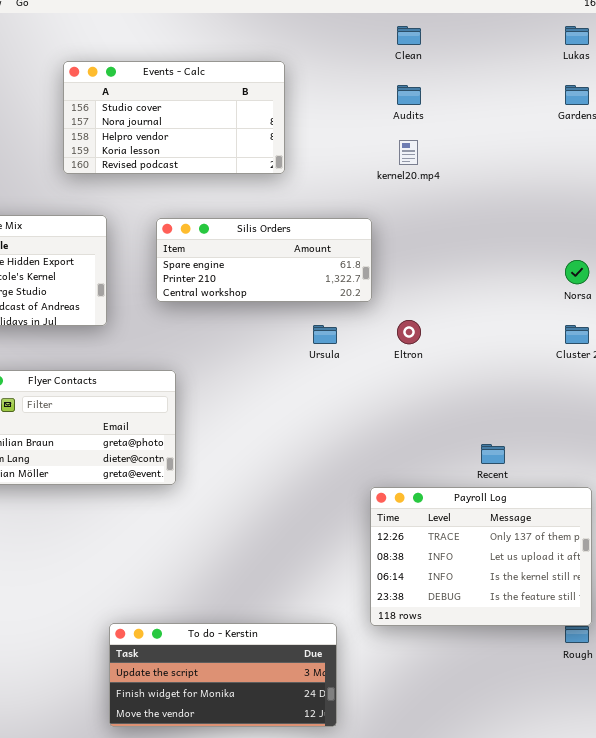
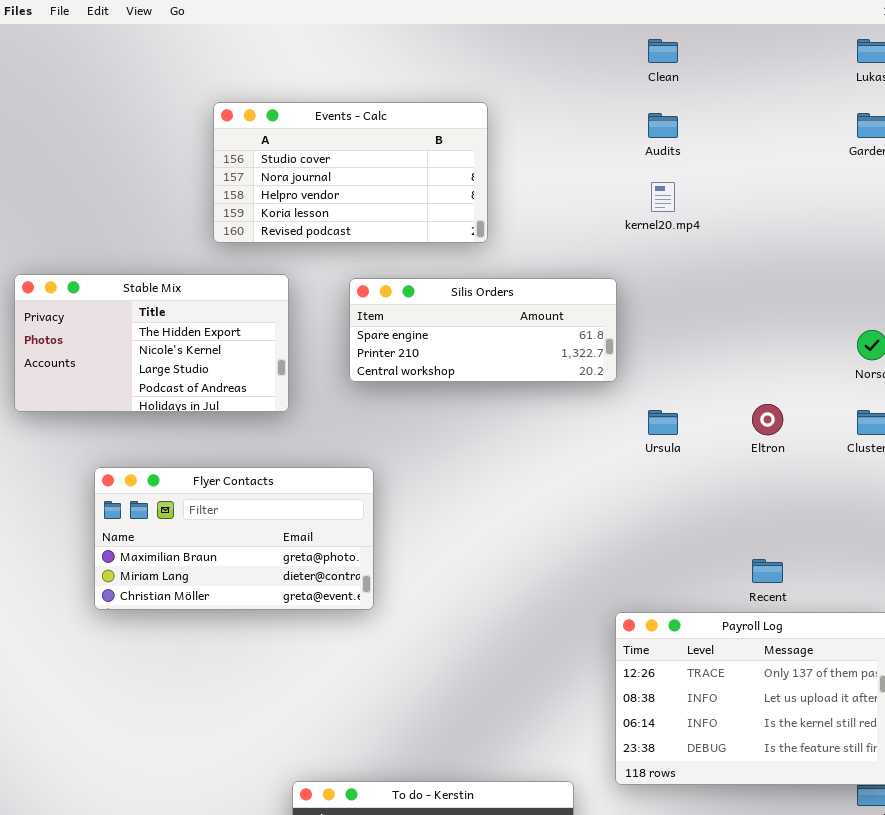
Events - Calc: [63,61,285,174] -> [213,102,488,243], moved
Eltron: [397,320,421,344] -> [752,404,783,435], moved
Ursula: [313,325,337,344] -> [648,410,678,435], moved

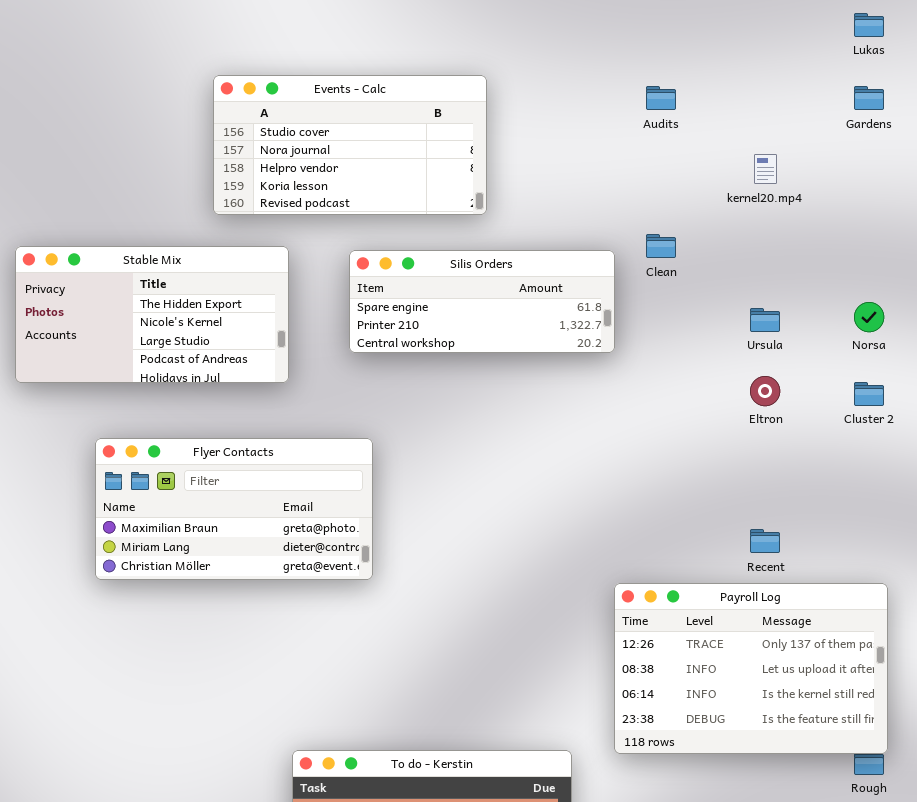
Clean: [648,39,678,63] -> [646,234,676,258], moved
kernel20.mp4: [651,182,675,212] -> [754,154,777,184], moved
Ursula: [648,410,678,435] -> [750,308,780,332], moved

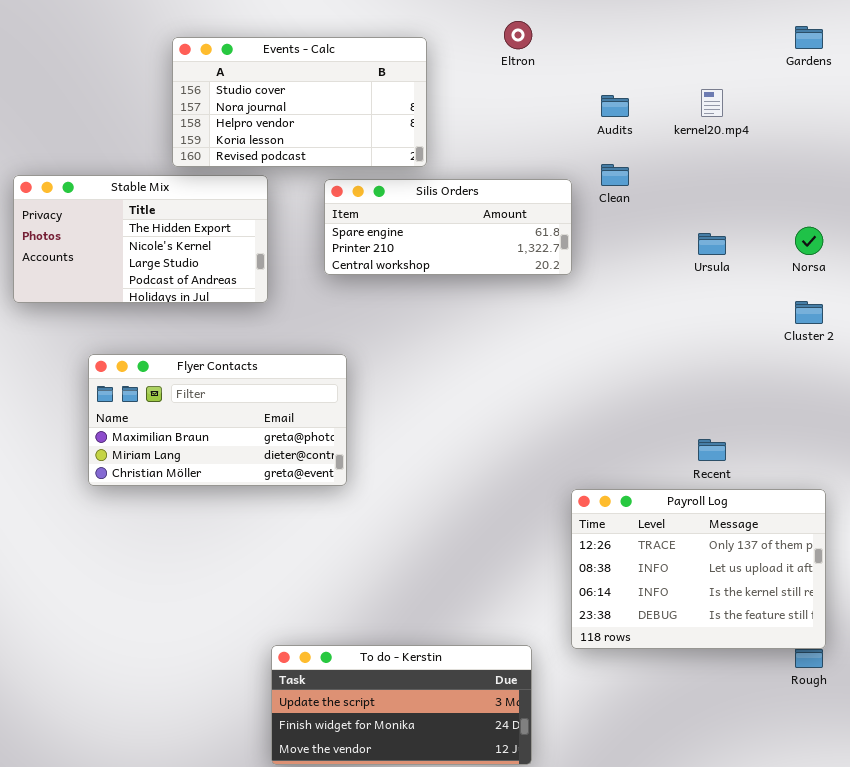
Events - Calc: [213,75,487,215] -> [172,37,427,167], moved
Audits: [646,86,676,110] -> [601,95,629,117], moved
Eltron: [750,376,780,406] -> [504,21,532,49], moved

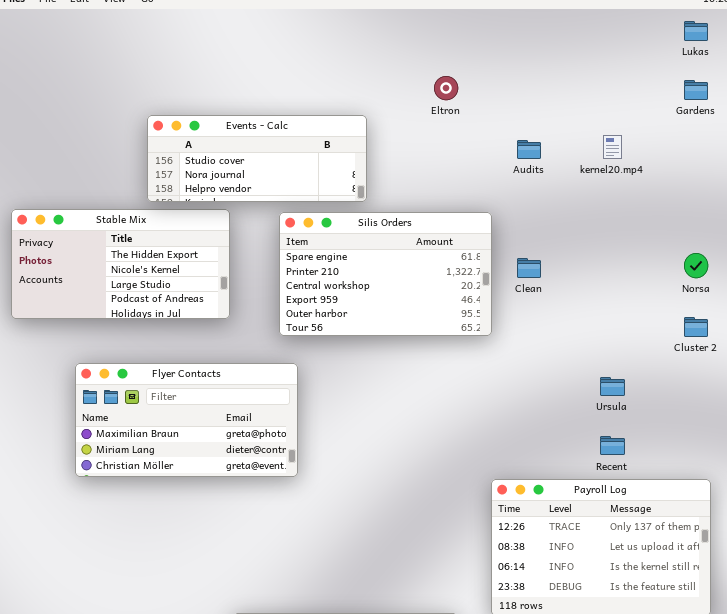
Events - Calc: [172,37,427,167] -> [147,115,367,202], resized
Clean: [601,164,629,186] -> [517,258,541,278], moved
Silis Orders: [324,179,572,275] -> [279,212,492,336], resized
Ursula: [698,233,726,255] -> [600,377,625,396], moved

